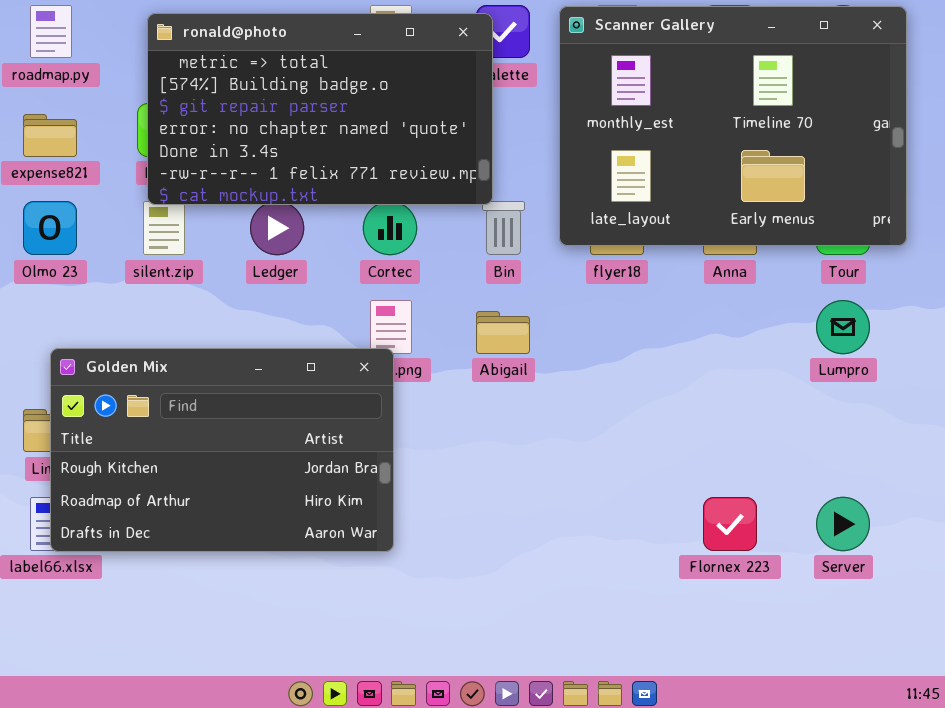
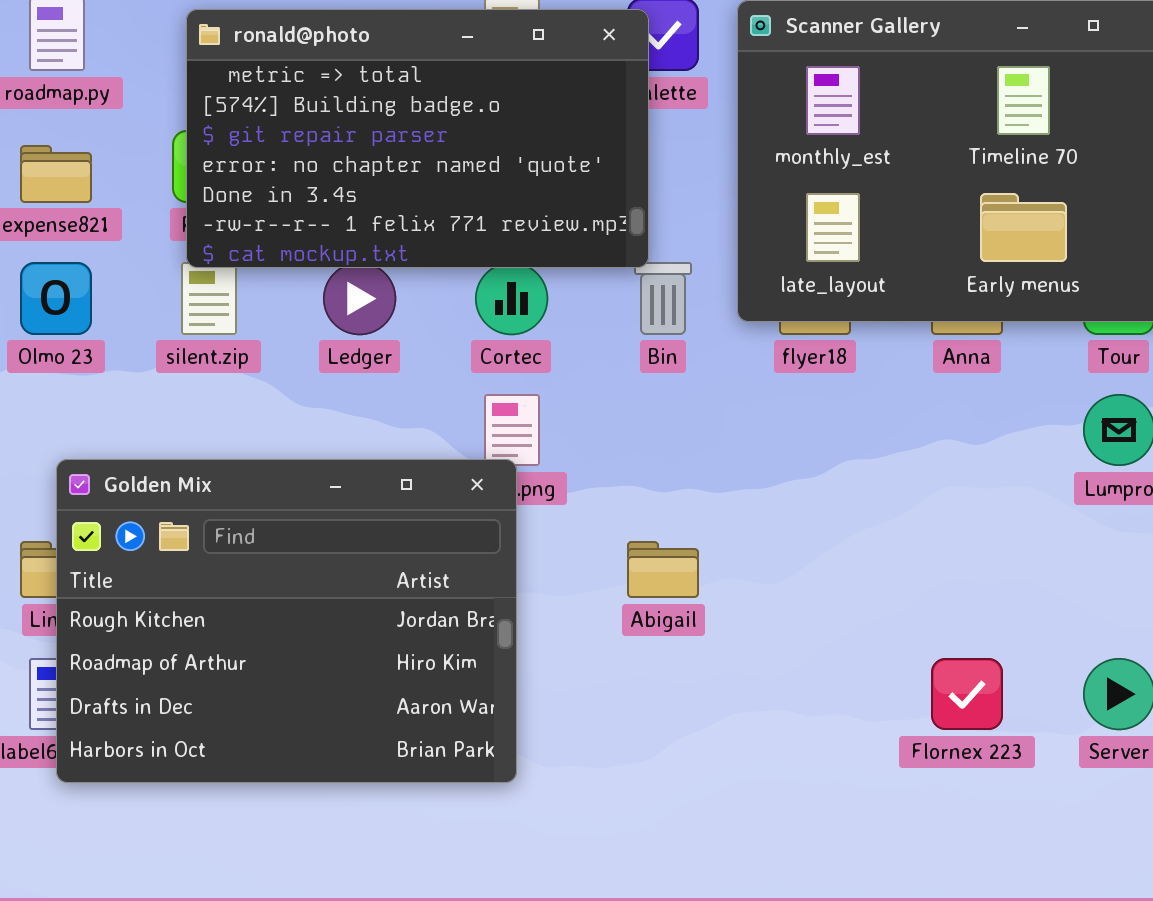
Abigail: [476,311,530,354] -> [627,541,699,598], moved
Golden Mix: [50,348,394,552] -> [56,459,517,783], resized

